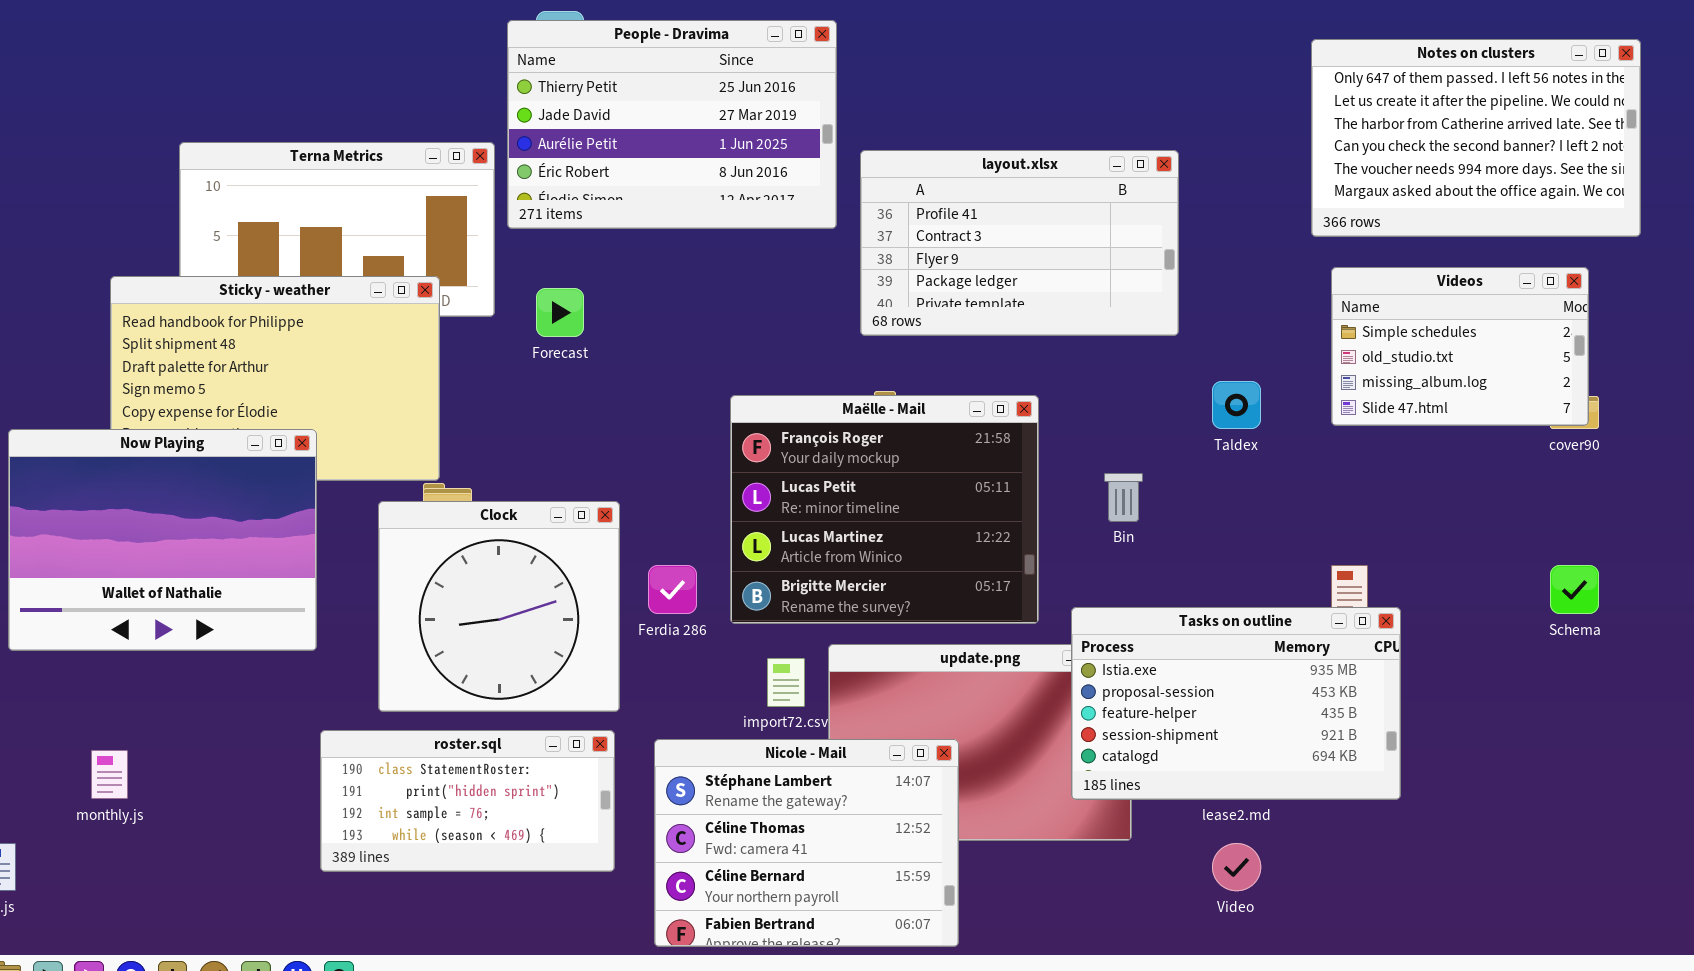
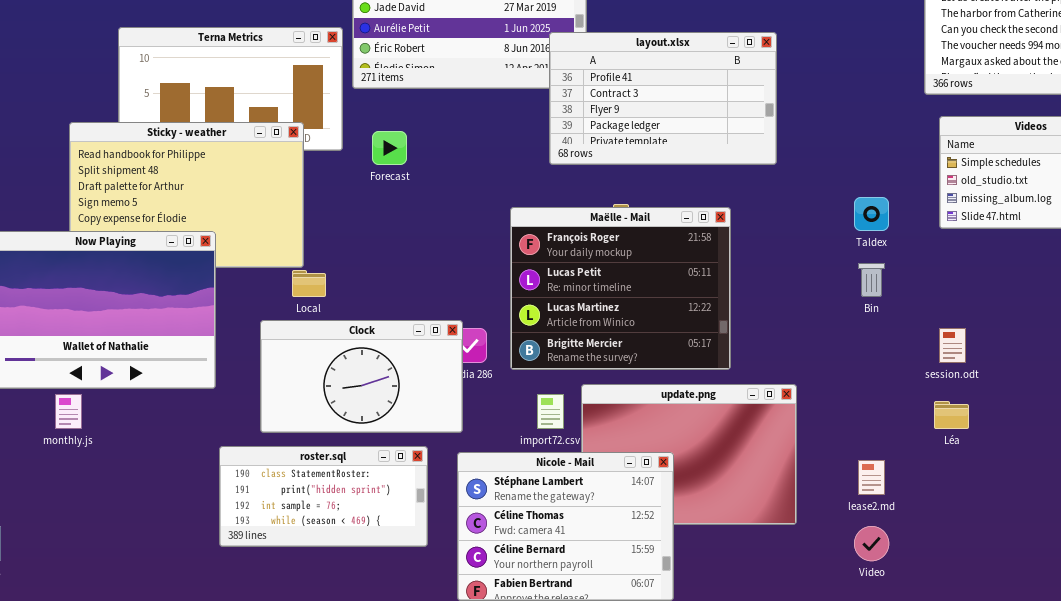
layout.xlsx: [860,150,1179,336] -> [549,32,777,165], moved
Bin: [1104,473,1143,522] -> [858,263,885,297], moved
Clock: [378,501,620,712] -> [260,320,463,433], resized
Tasks on outline: [1071,607,1401,800] -> none, closed
monthly.js: [91,750,128,799] -> [55,394,82,429], moved

